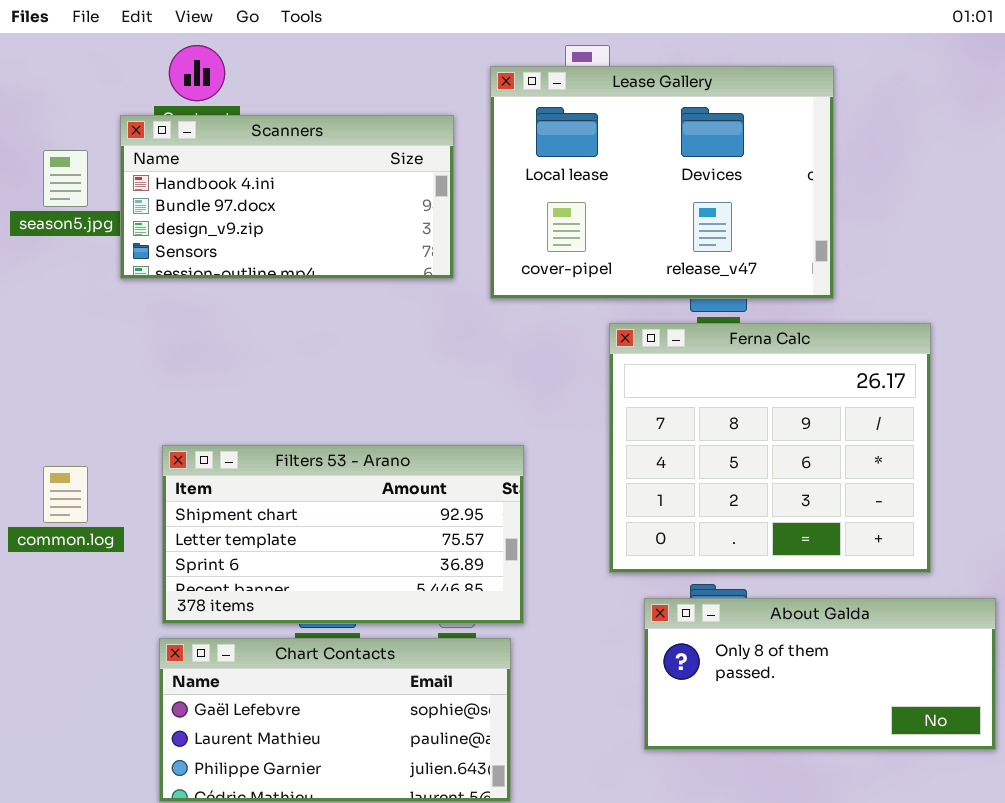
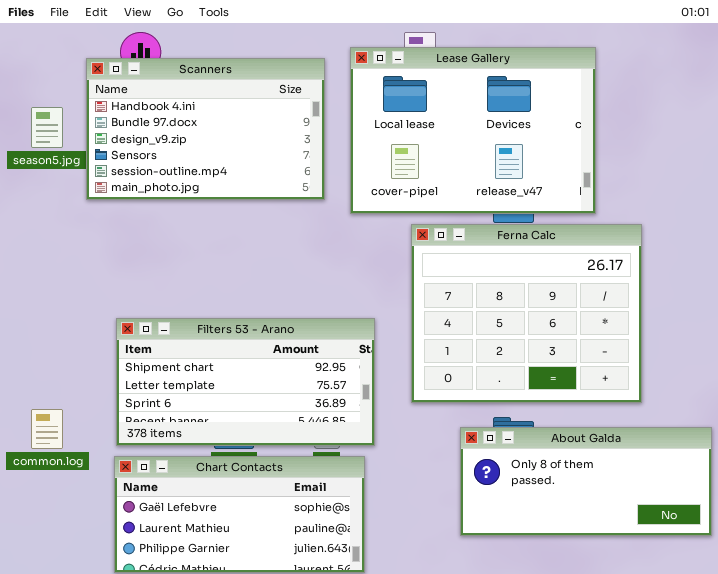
Scanners: [120,115,454,279] -> [86,58,325,200], resized
Ferna Calc: [609,323,931,573] -> [411,224,642,403], moved
common.log: [43,466,88,523] -> [31,409,63,449], moved

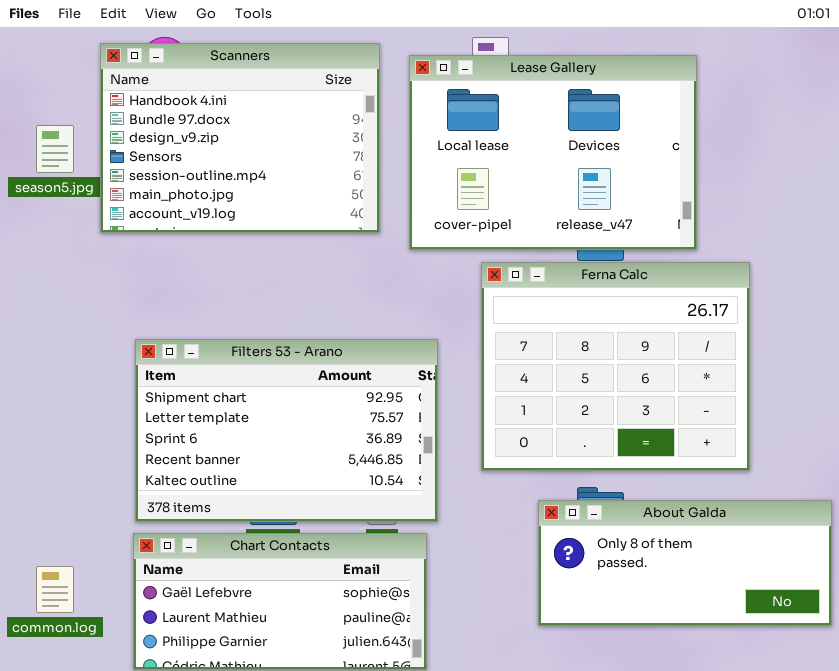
Scanners: [86,58,325,200] -> [100,43,380,233], resized
Filters 53 - Arano: [116,318,375,446] -> [135,339,438,522], resized
common.log: [31,409,63,449] -> [36,566,74,613], moved

